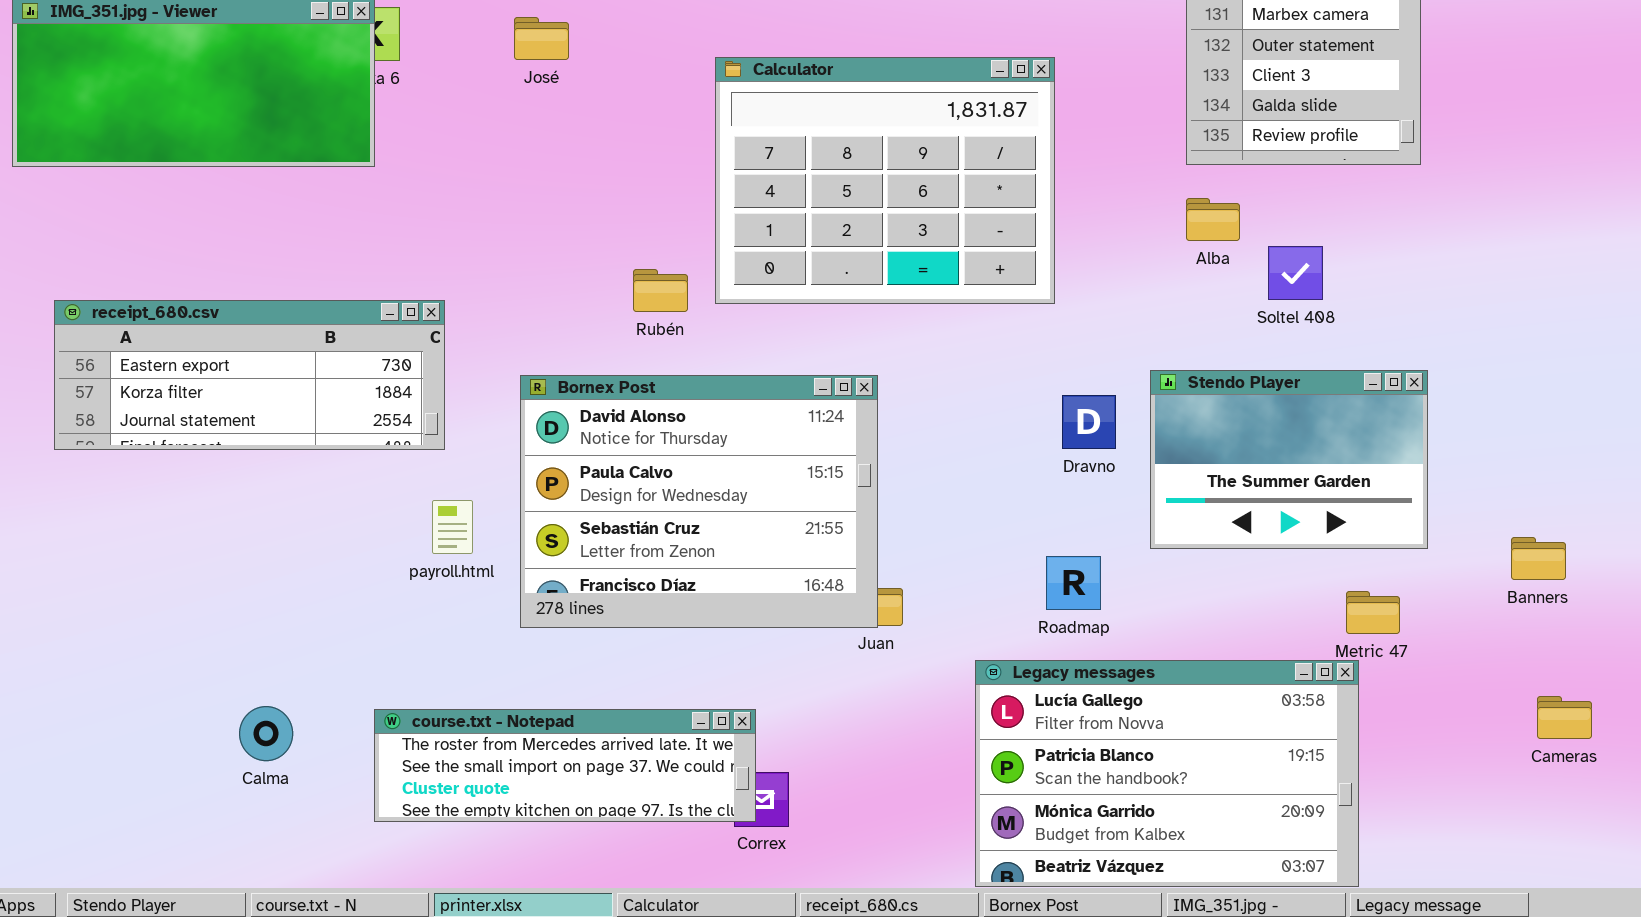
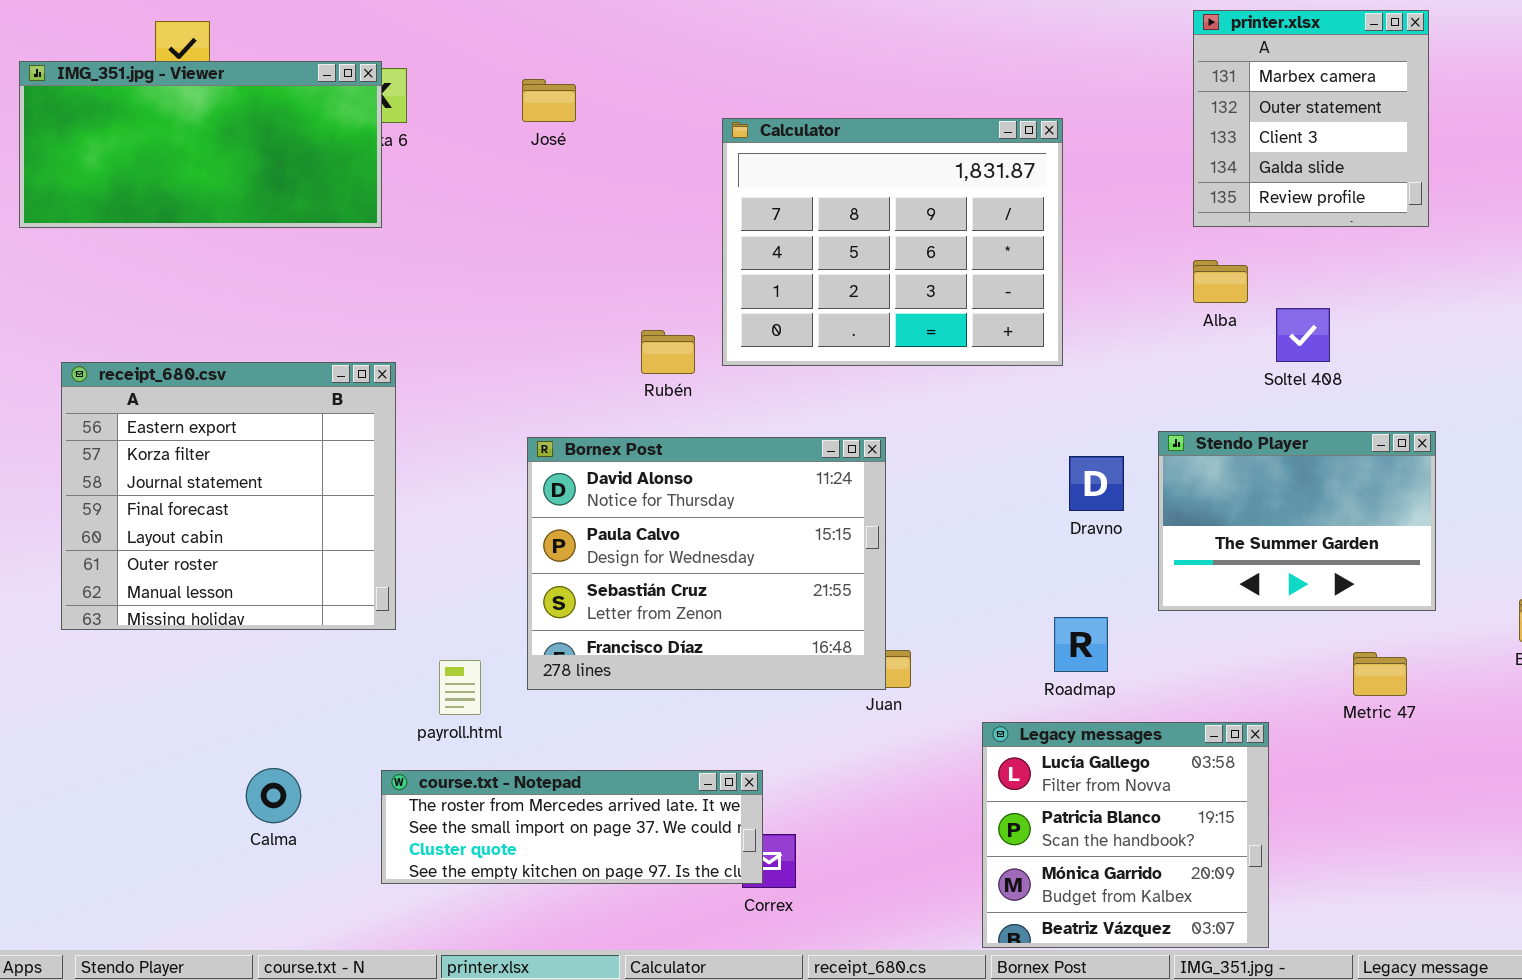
receipt_680.csv: [54,300,445,450] -> [61,362,396,630], resized
payroll.html: [432,500,473,554] -> [439,660,481,715], moved
Legacy messages: [975,660,1359,887] -> [982,722,1269,948], resized

